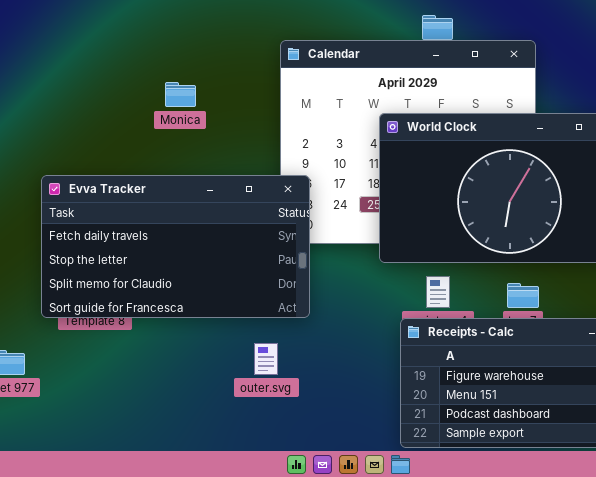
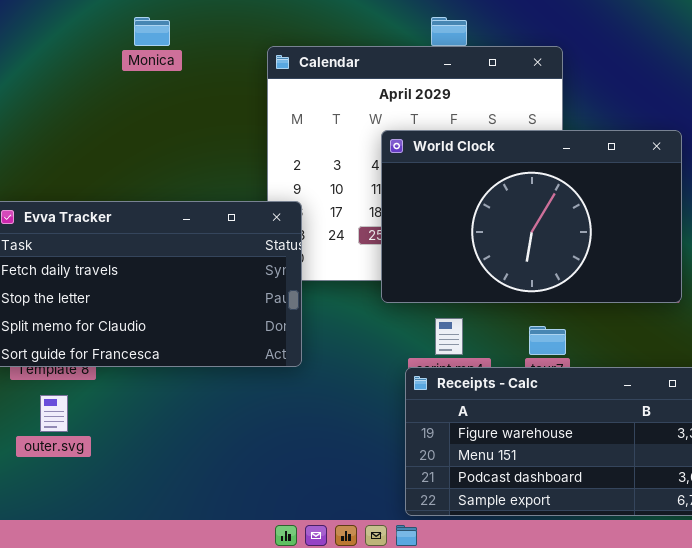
Monica: [165,82,196,107] -> [134,17,170,46], moved
outer.svg: [254,343,278,375] -> [40,395,68,432], moved

